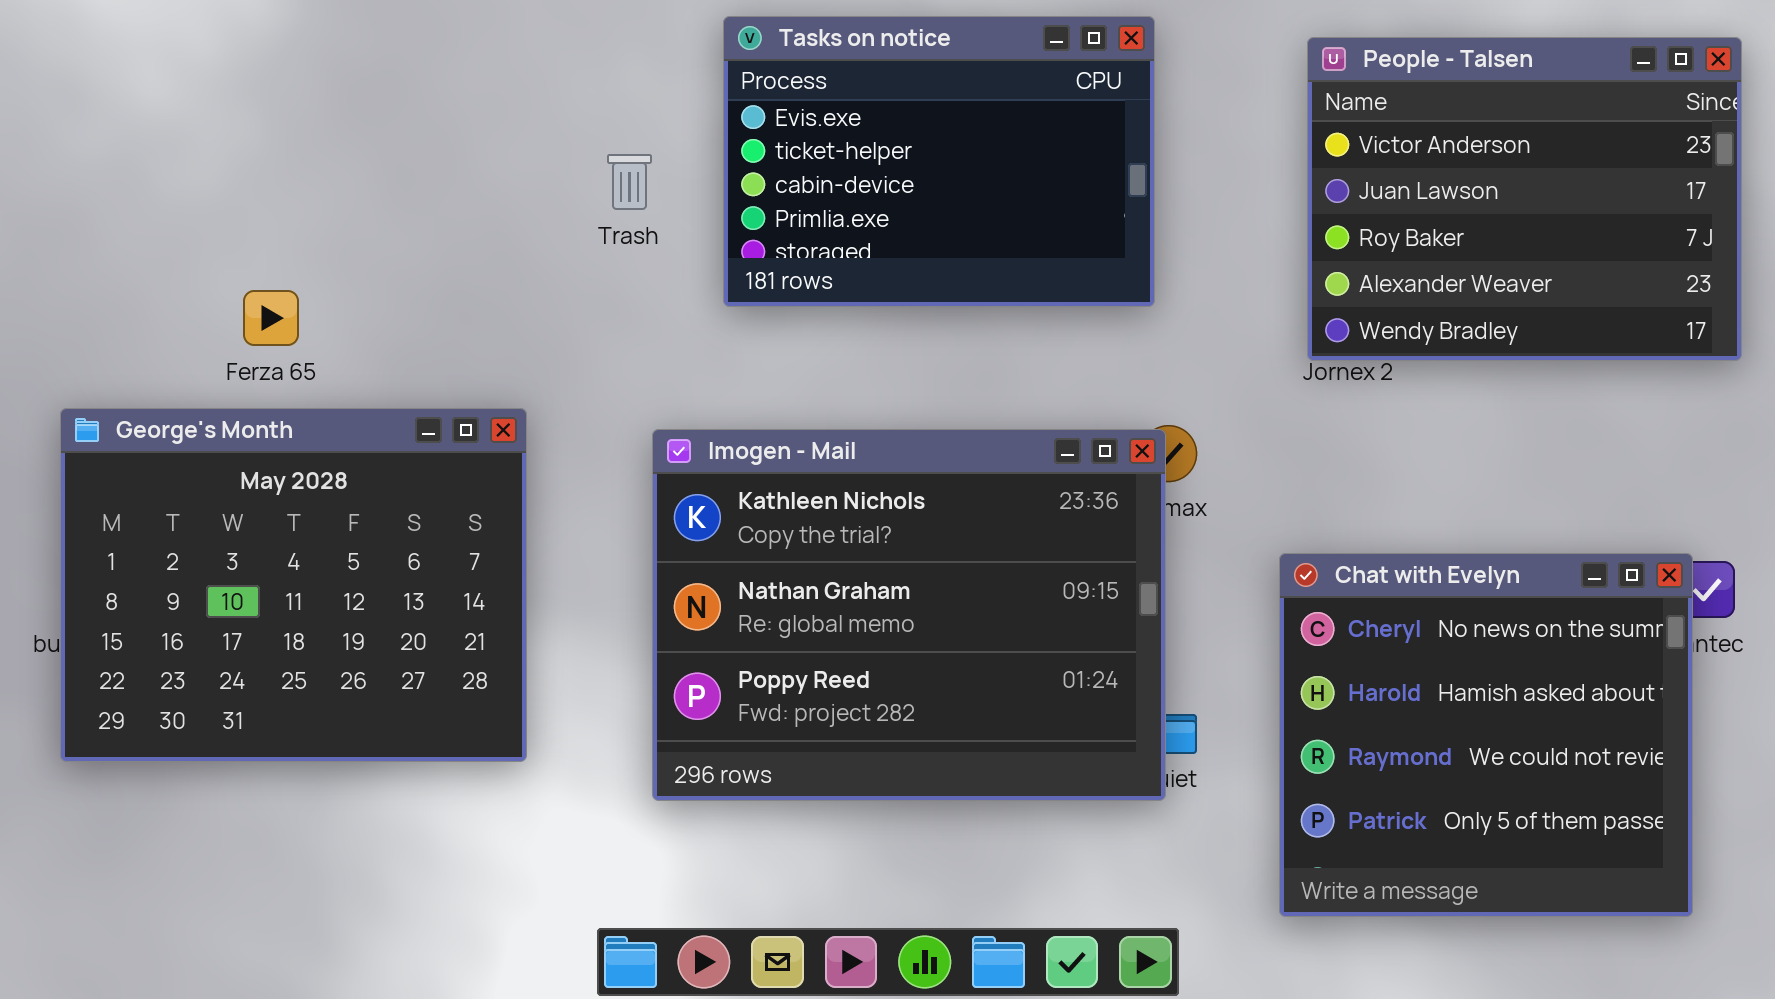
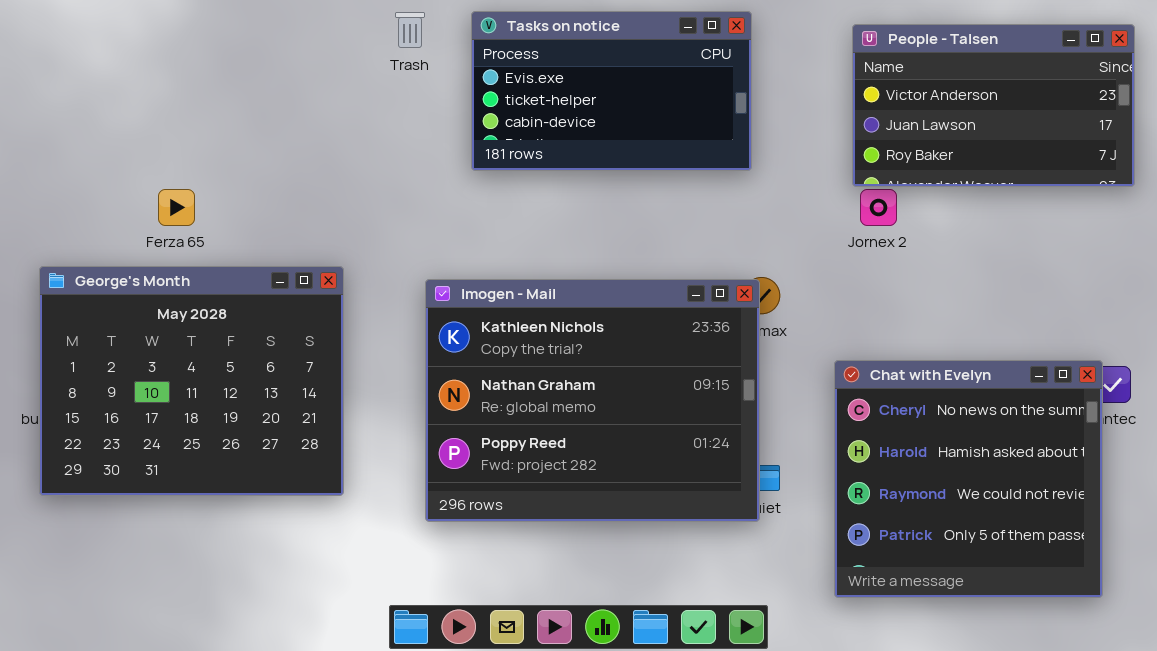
Tasks on notice: [723,16,1155,307] -> [471,11,752,171], resized
People - Talsen: [1307,37,1742,361] -> [852,24,1135,187], resized
Trash: [607,154,652,210] -> [395,12,425,48], moved

